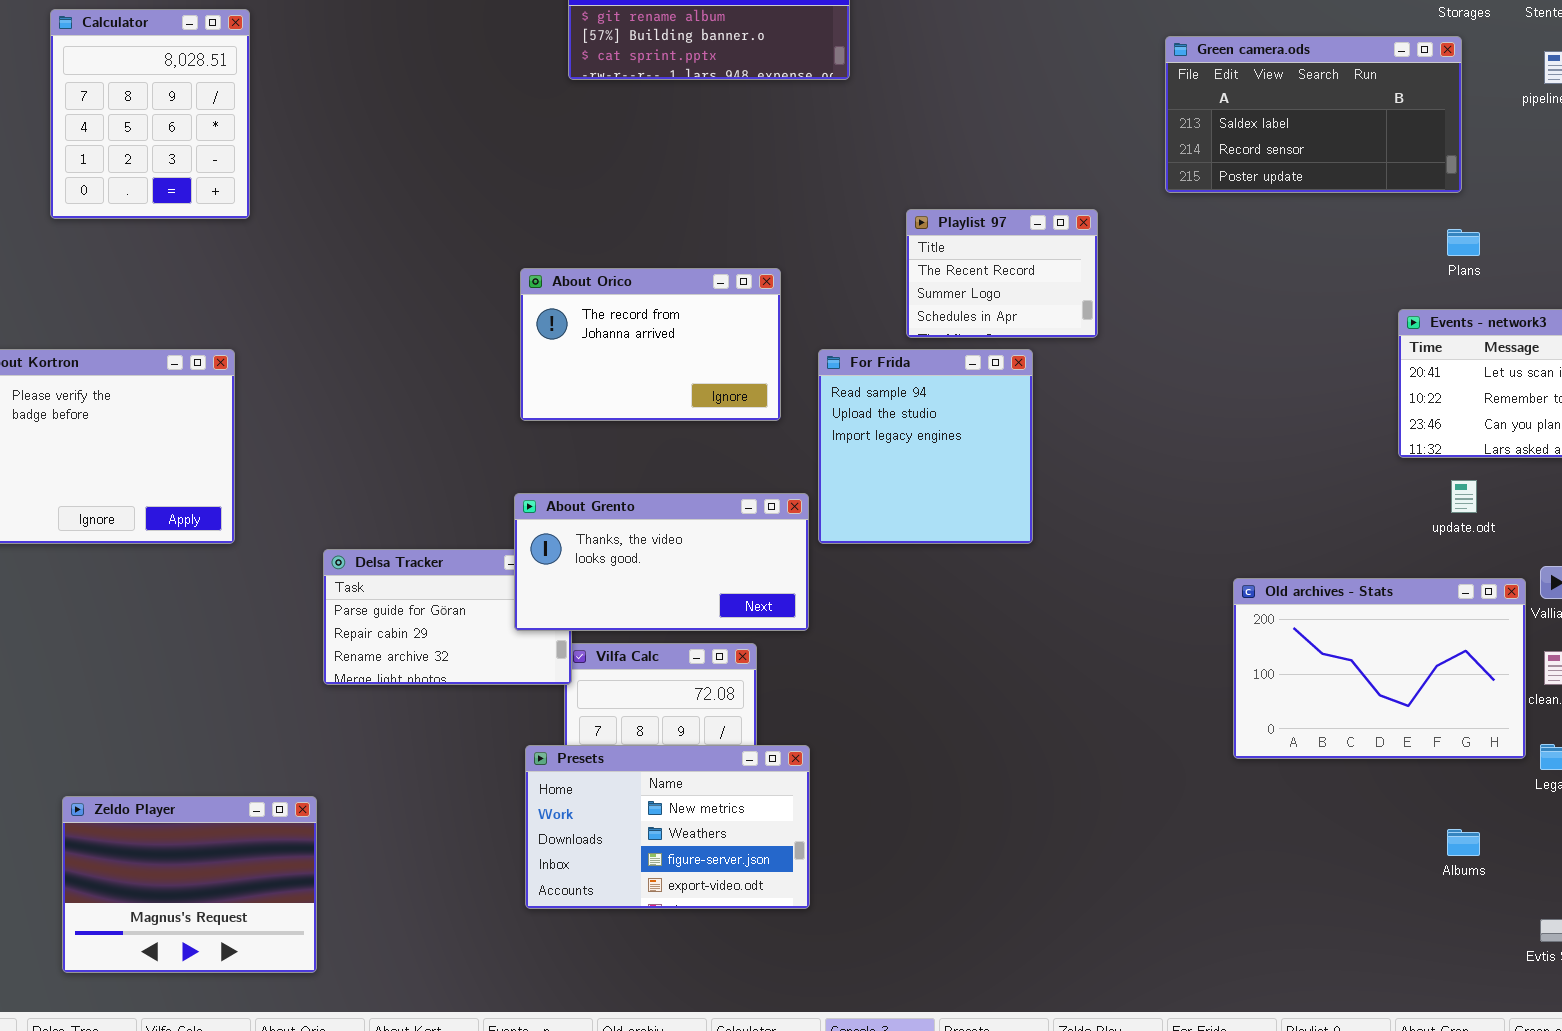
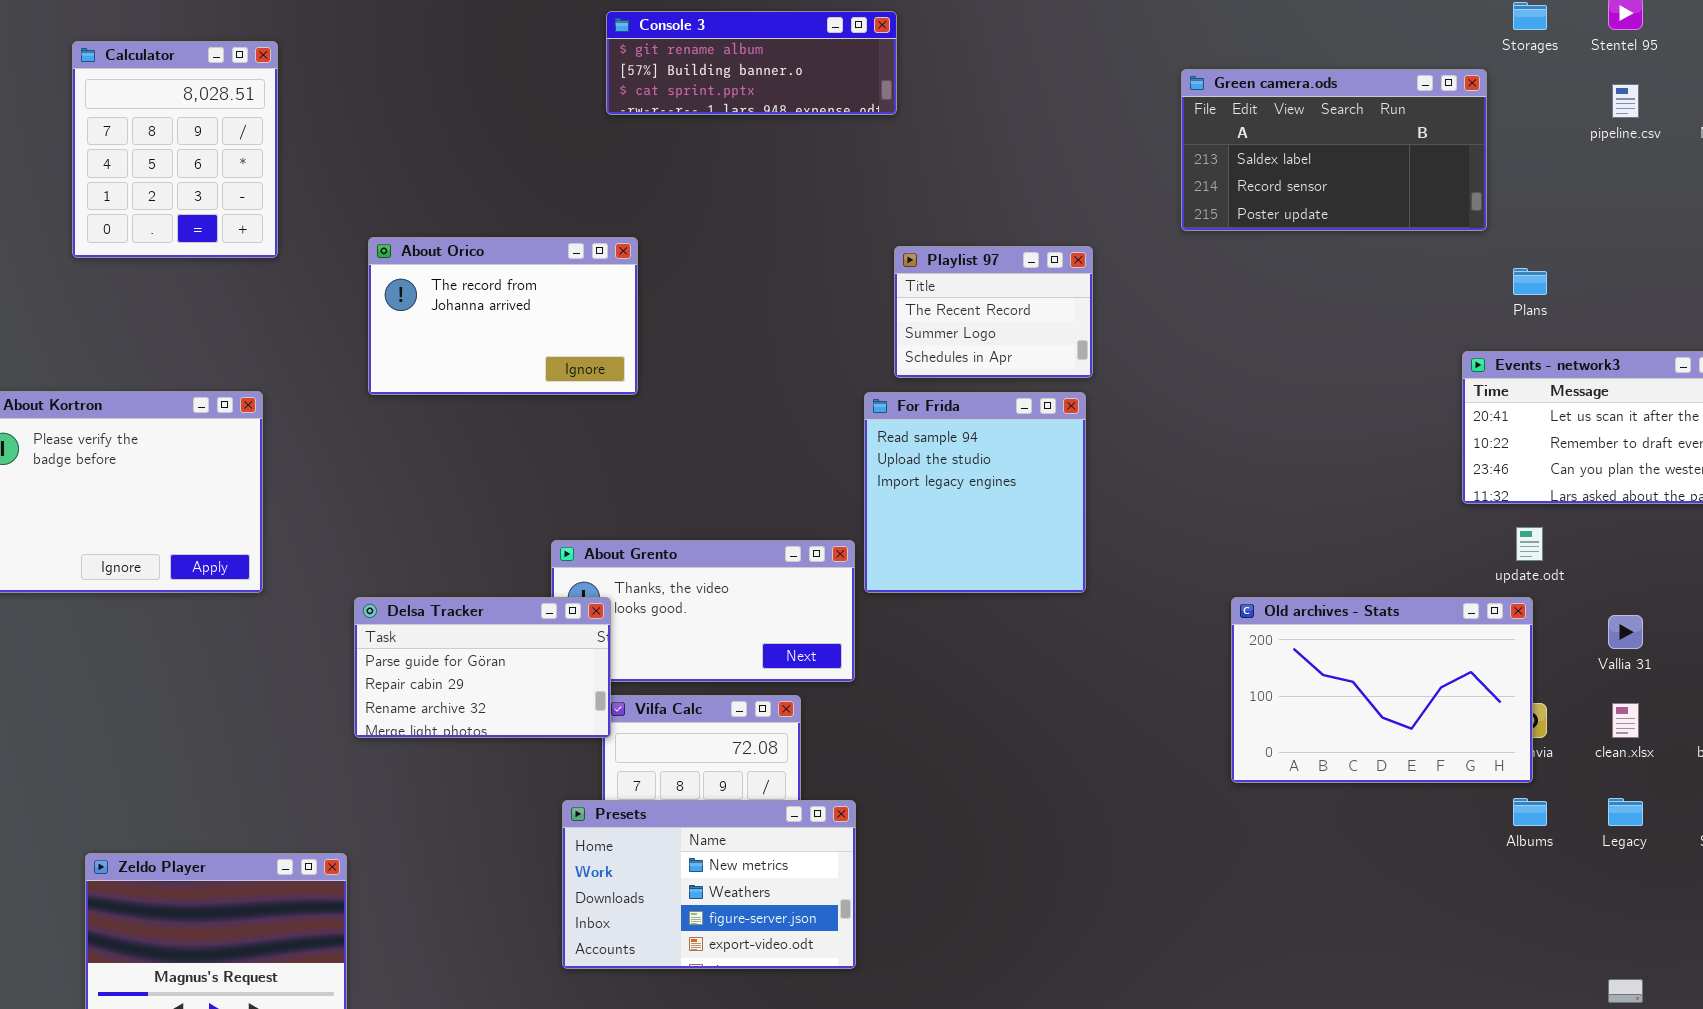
Green camera.ods: [1165,36,1462,193] -> [1181,69,1487,231], moved
Playlist 97: [906,209,1098,338] -> [894,246,1093,378], moved
About Orico: [520,268,781,421] -> [368,237,638,395], moved
Delsa Tracker: [323,549,572,685] -> [354,597,611,738], raised
Old archives - Stats: [1233,578,1526,759] -> [1231,597,1533,783], moved
Albums: [1447,829,1480,856] -> [1513,798,1547,826], moved

